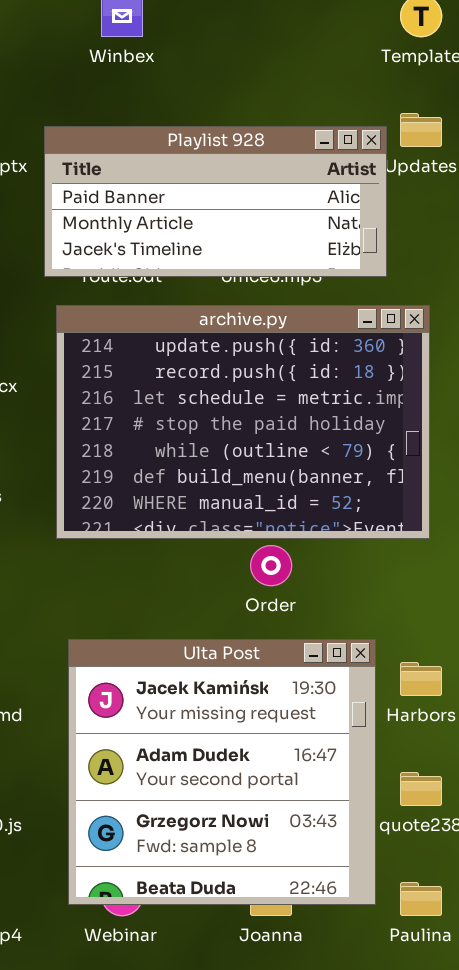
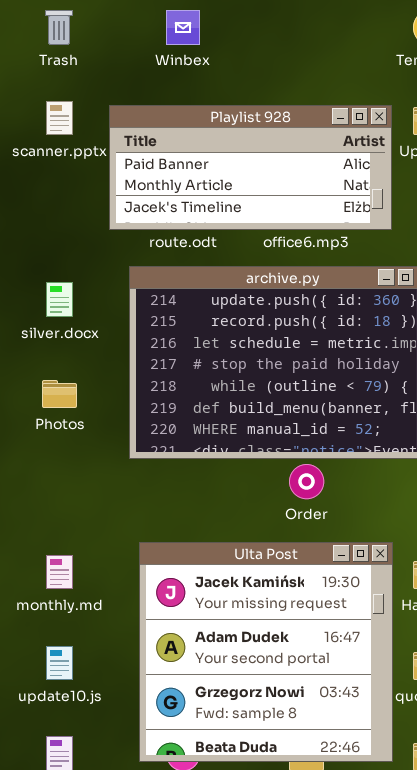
Playlist 928: [44,126,387,277] -> [109,105,392,230], moved

